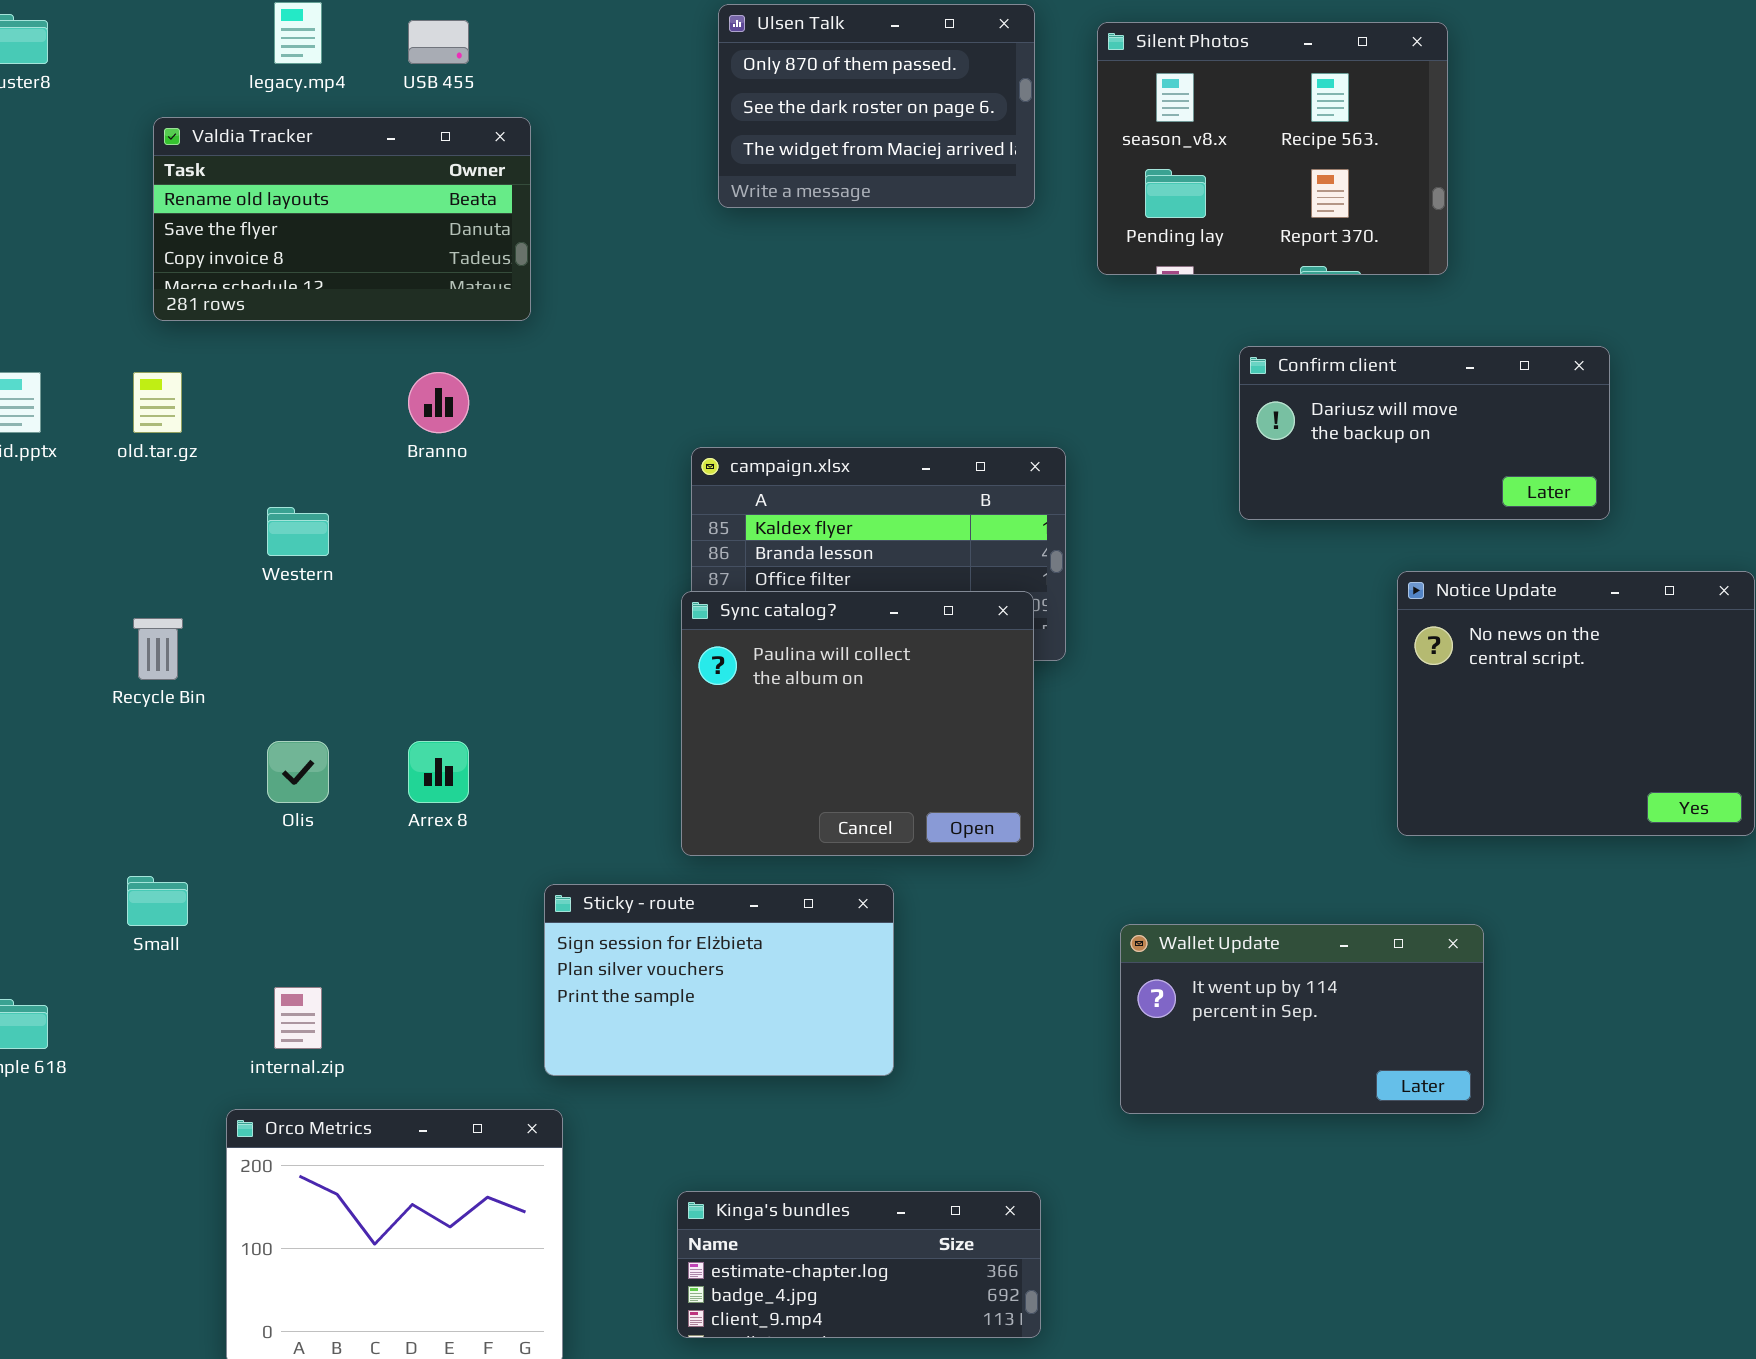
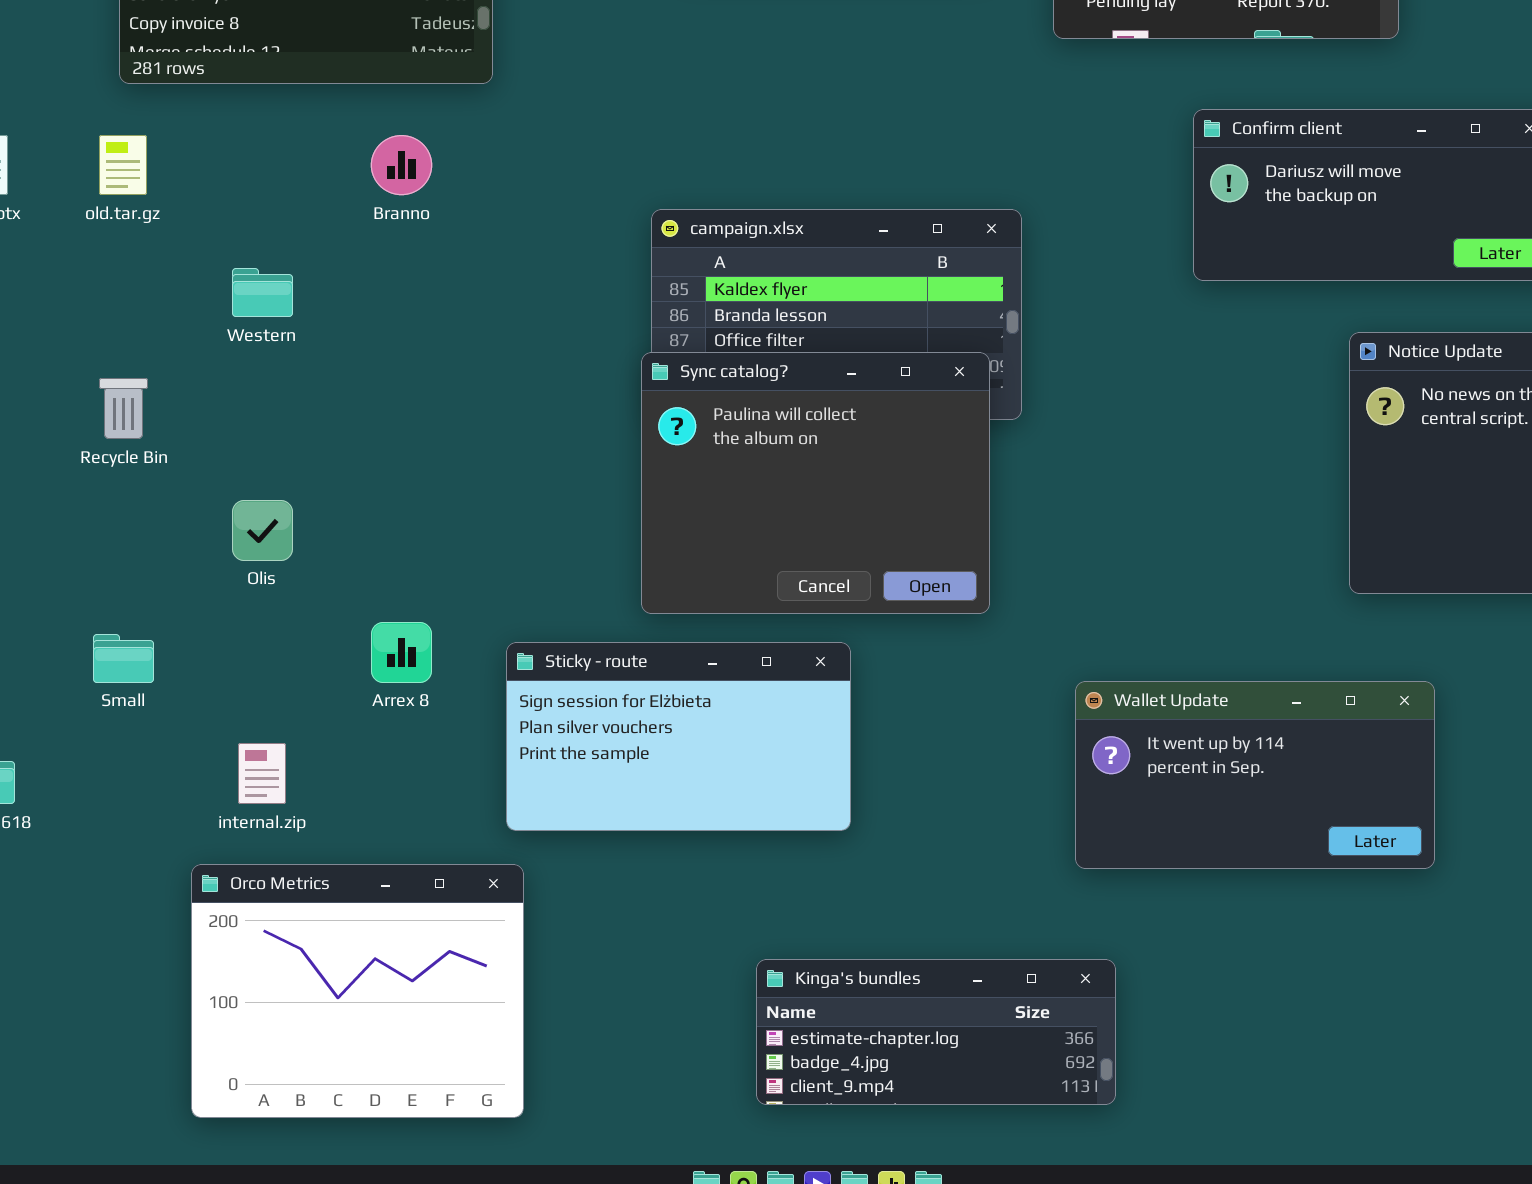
Arrex 8: [408,741,469,803] -> [371,622,432,683], moved
Kinga's bundles: [677,1191,1041,1338] -> [756,959,1116,1105], moved

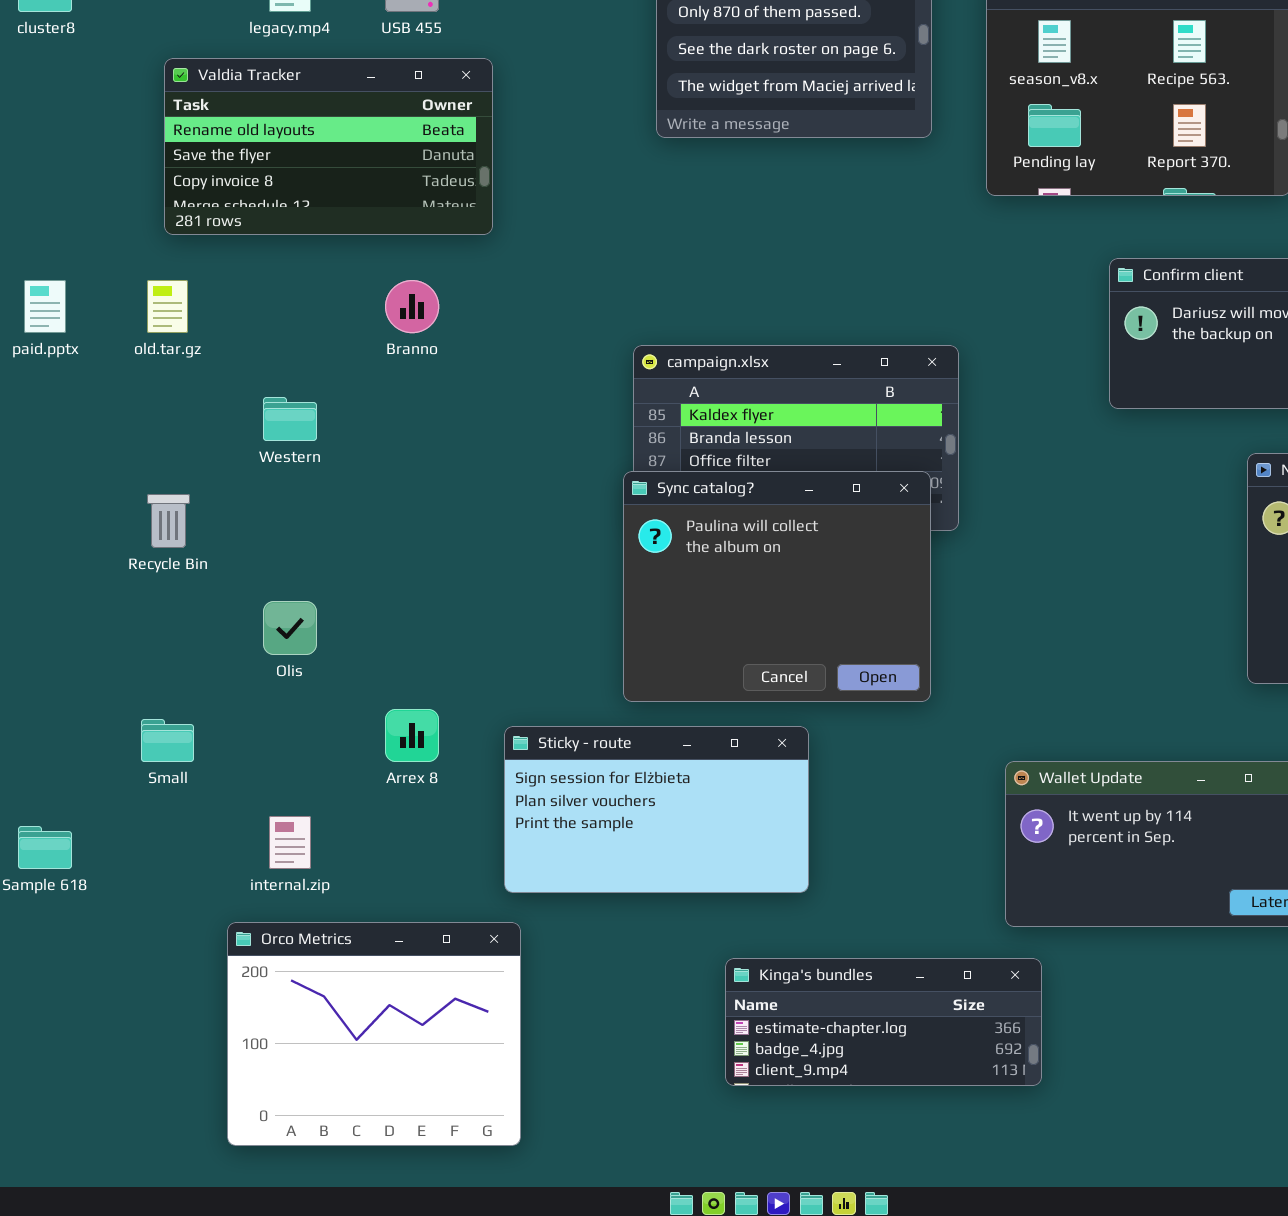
Kinga's bundles: [756,959,1116,1105] -> [725,958,1042,1086], moved

